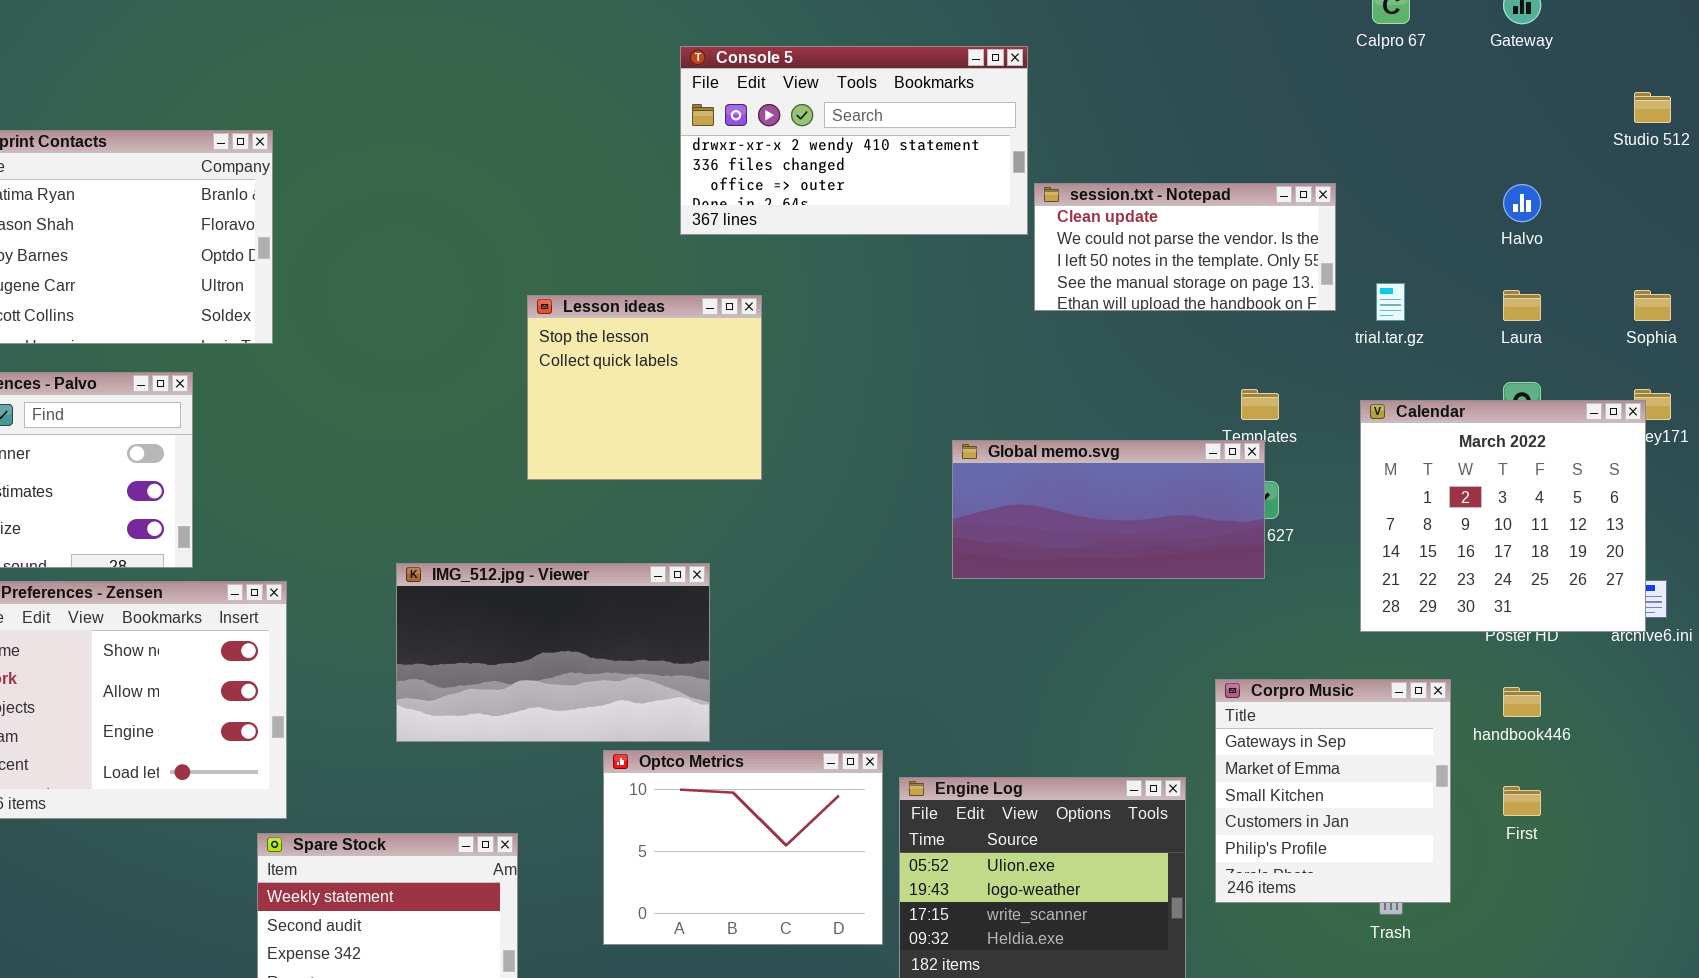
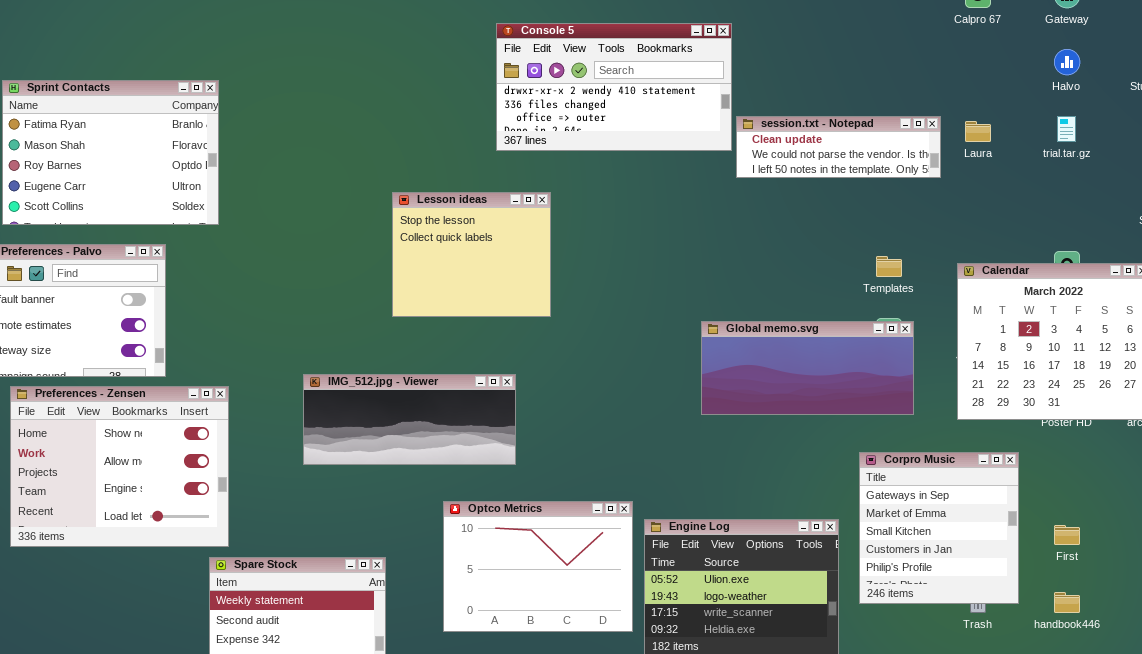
session.txt - Notepad: [1034,183,1336,311] -> [736,116,941,178], resized
Halvo: [1503,184,1541,222] -> [1054,49,1080,75], moved
trial.tar.gz: [1376,283,1405,321] -> [1057,116,1076,142], moved
Laura: [1503,290,1541,321] -> [965,121,991,142], moved
Global memo.svg: [952,440,1265,579] -> [701,321,914,415], moved
IMG_512.jpg - Viewer: [396,563,710,742] -> [303,374,516,465], resized
handbook446: [1503,687,1541,717] -> [1054,592,1080,613], moved

